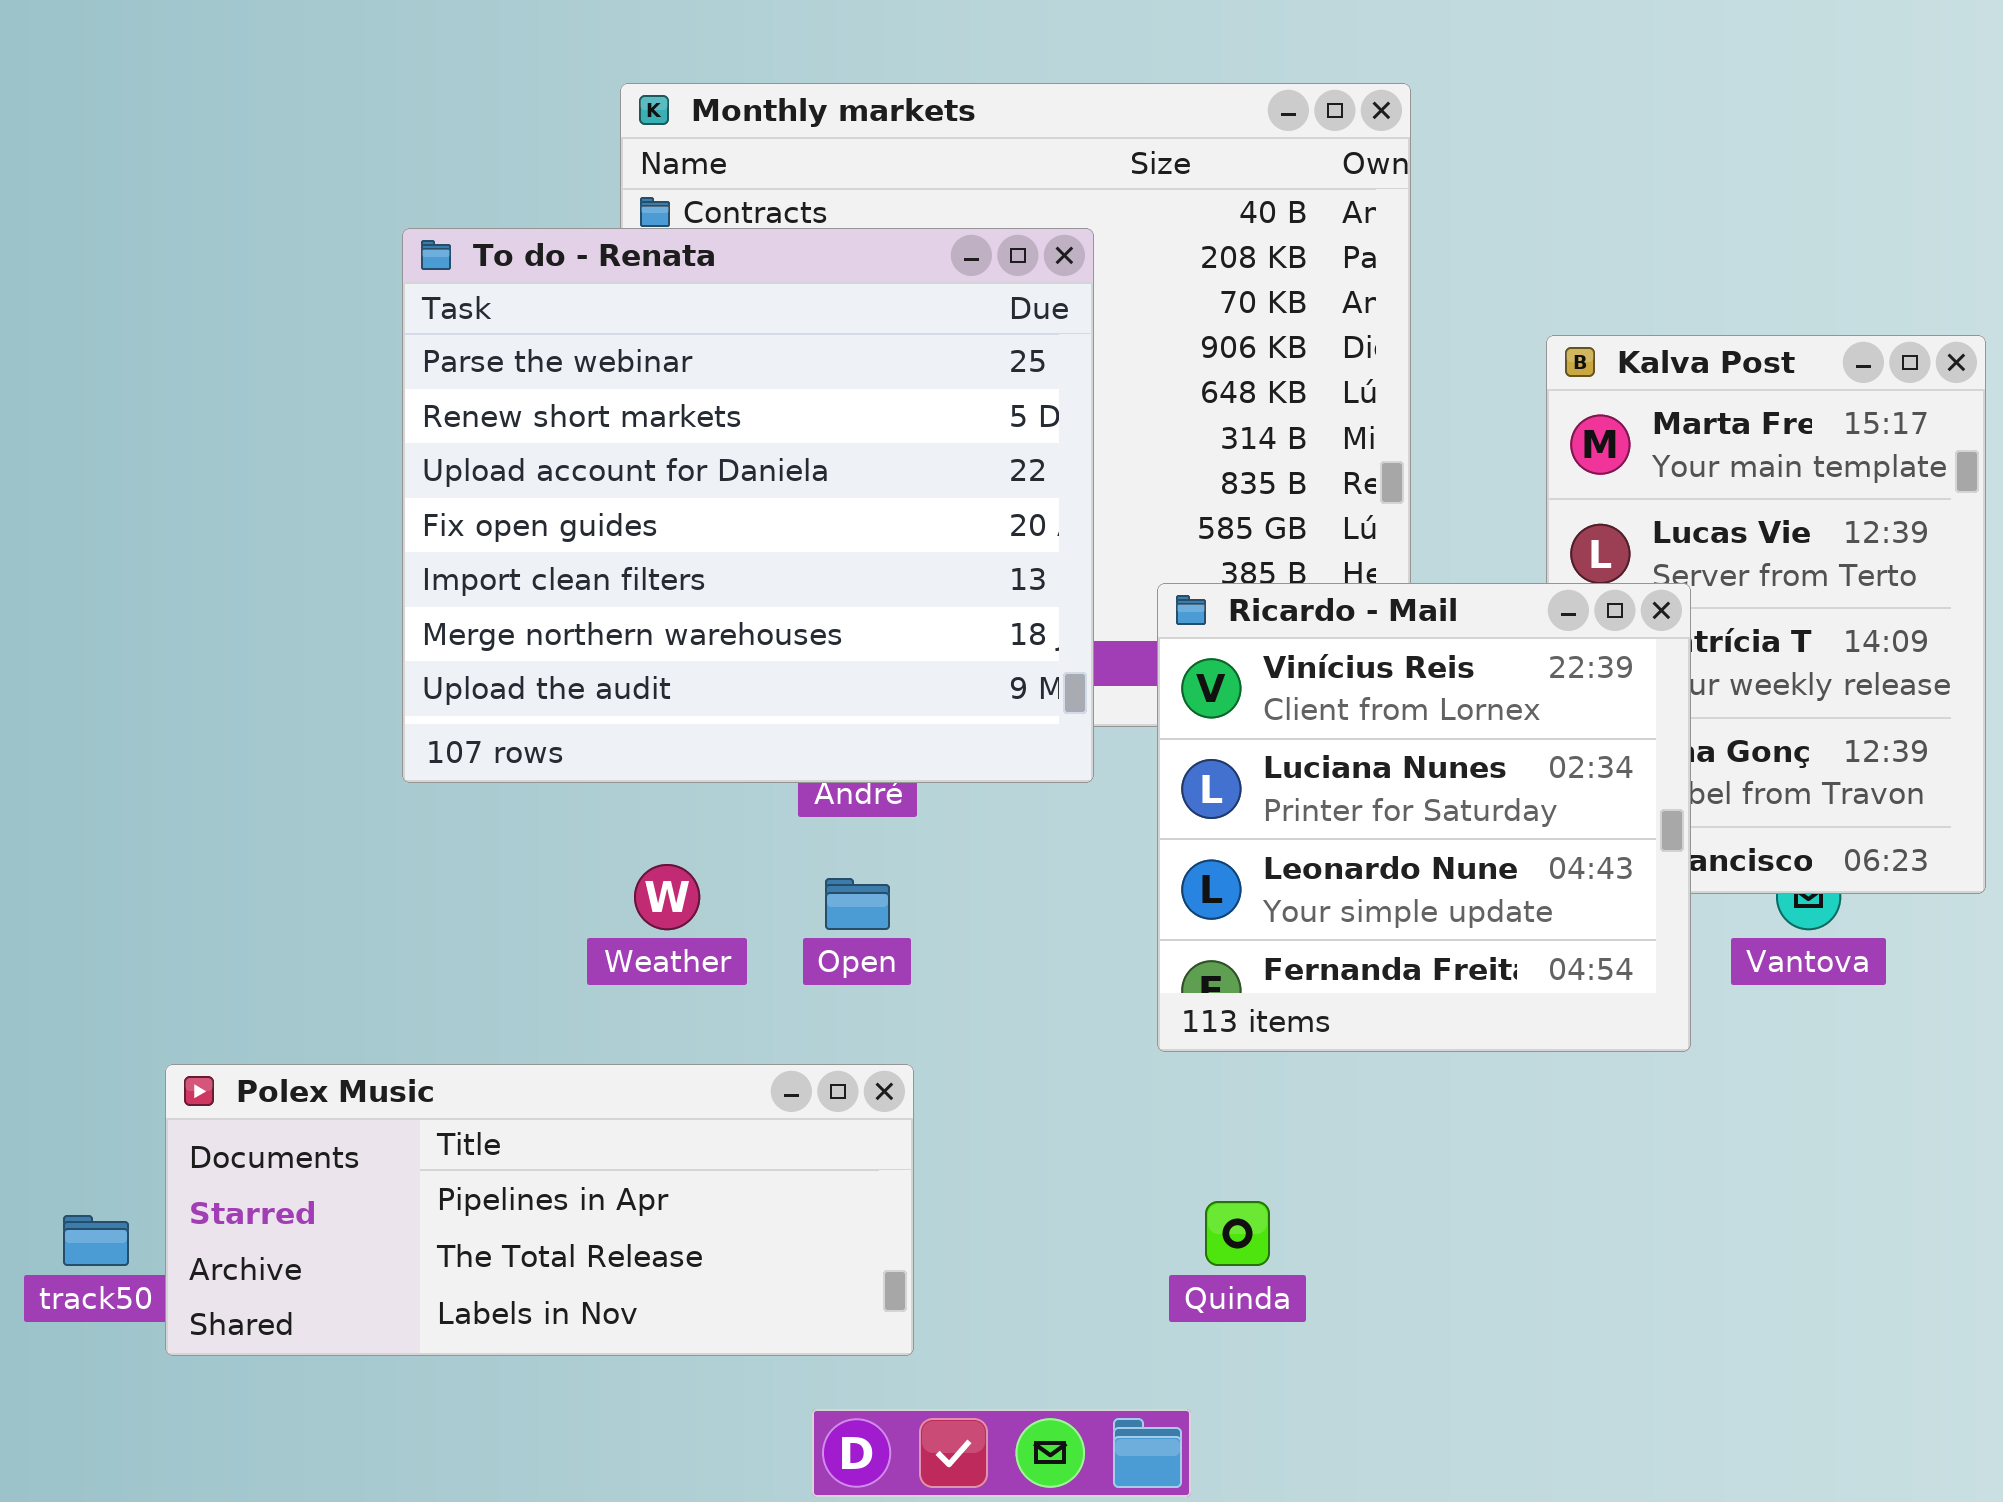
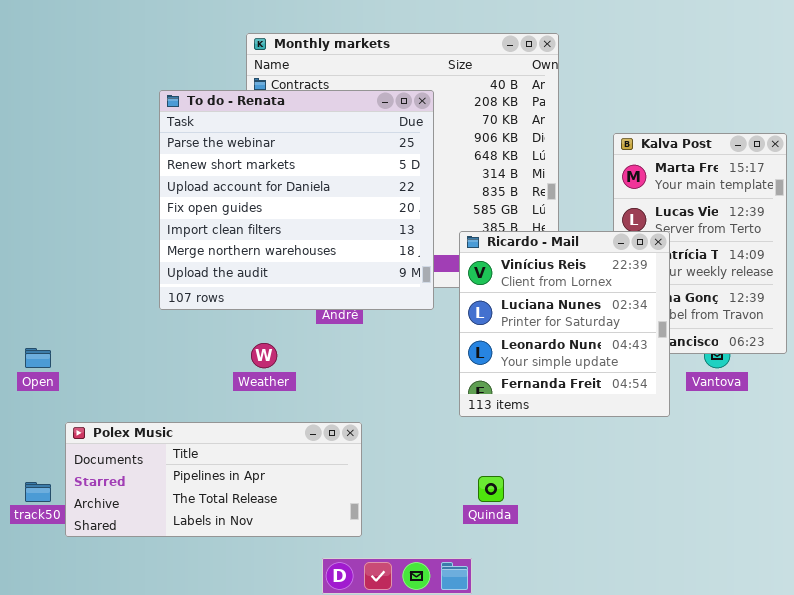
Open: [825,878,890,930] -> [25,348,51,368], moved

